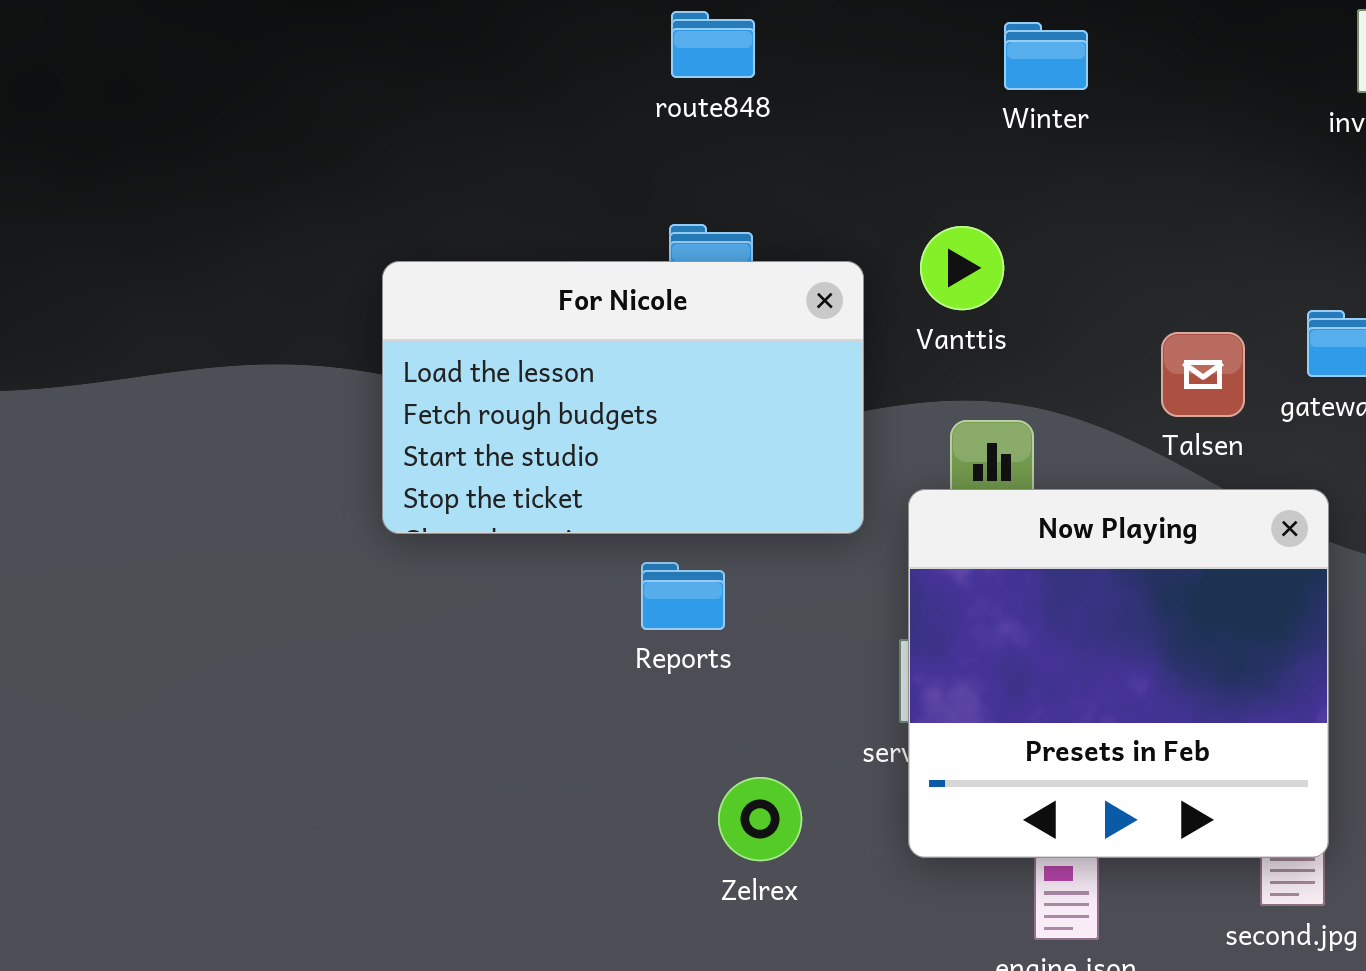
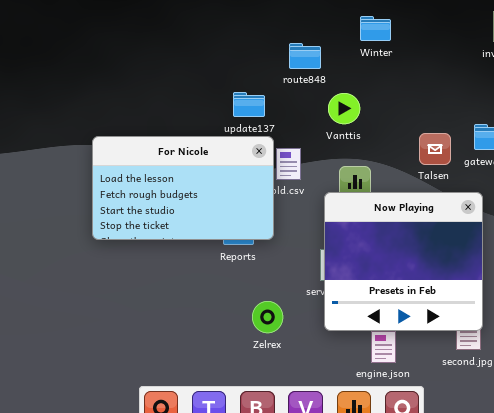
route848: [671,11,755,78] -> [289,43,321,69], moved
For Nicole: [382,261,864,534] -> [92,136,274,240], moved

